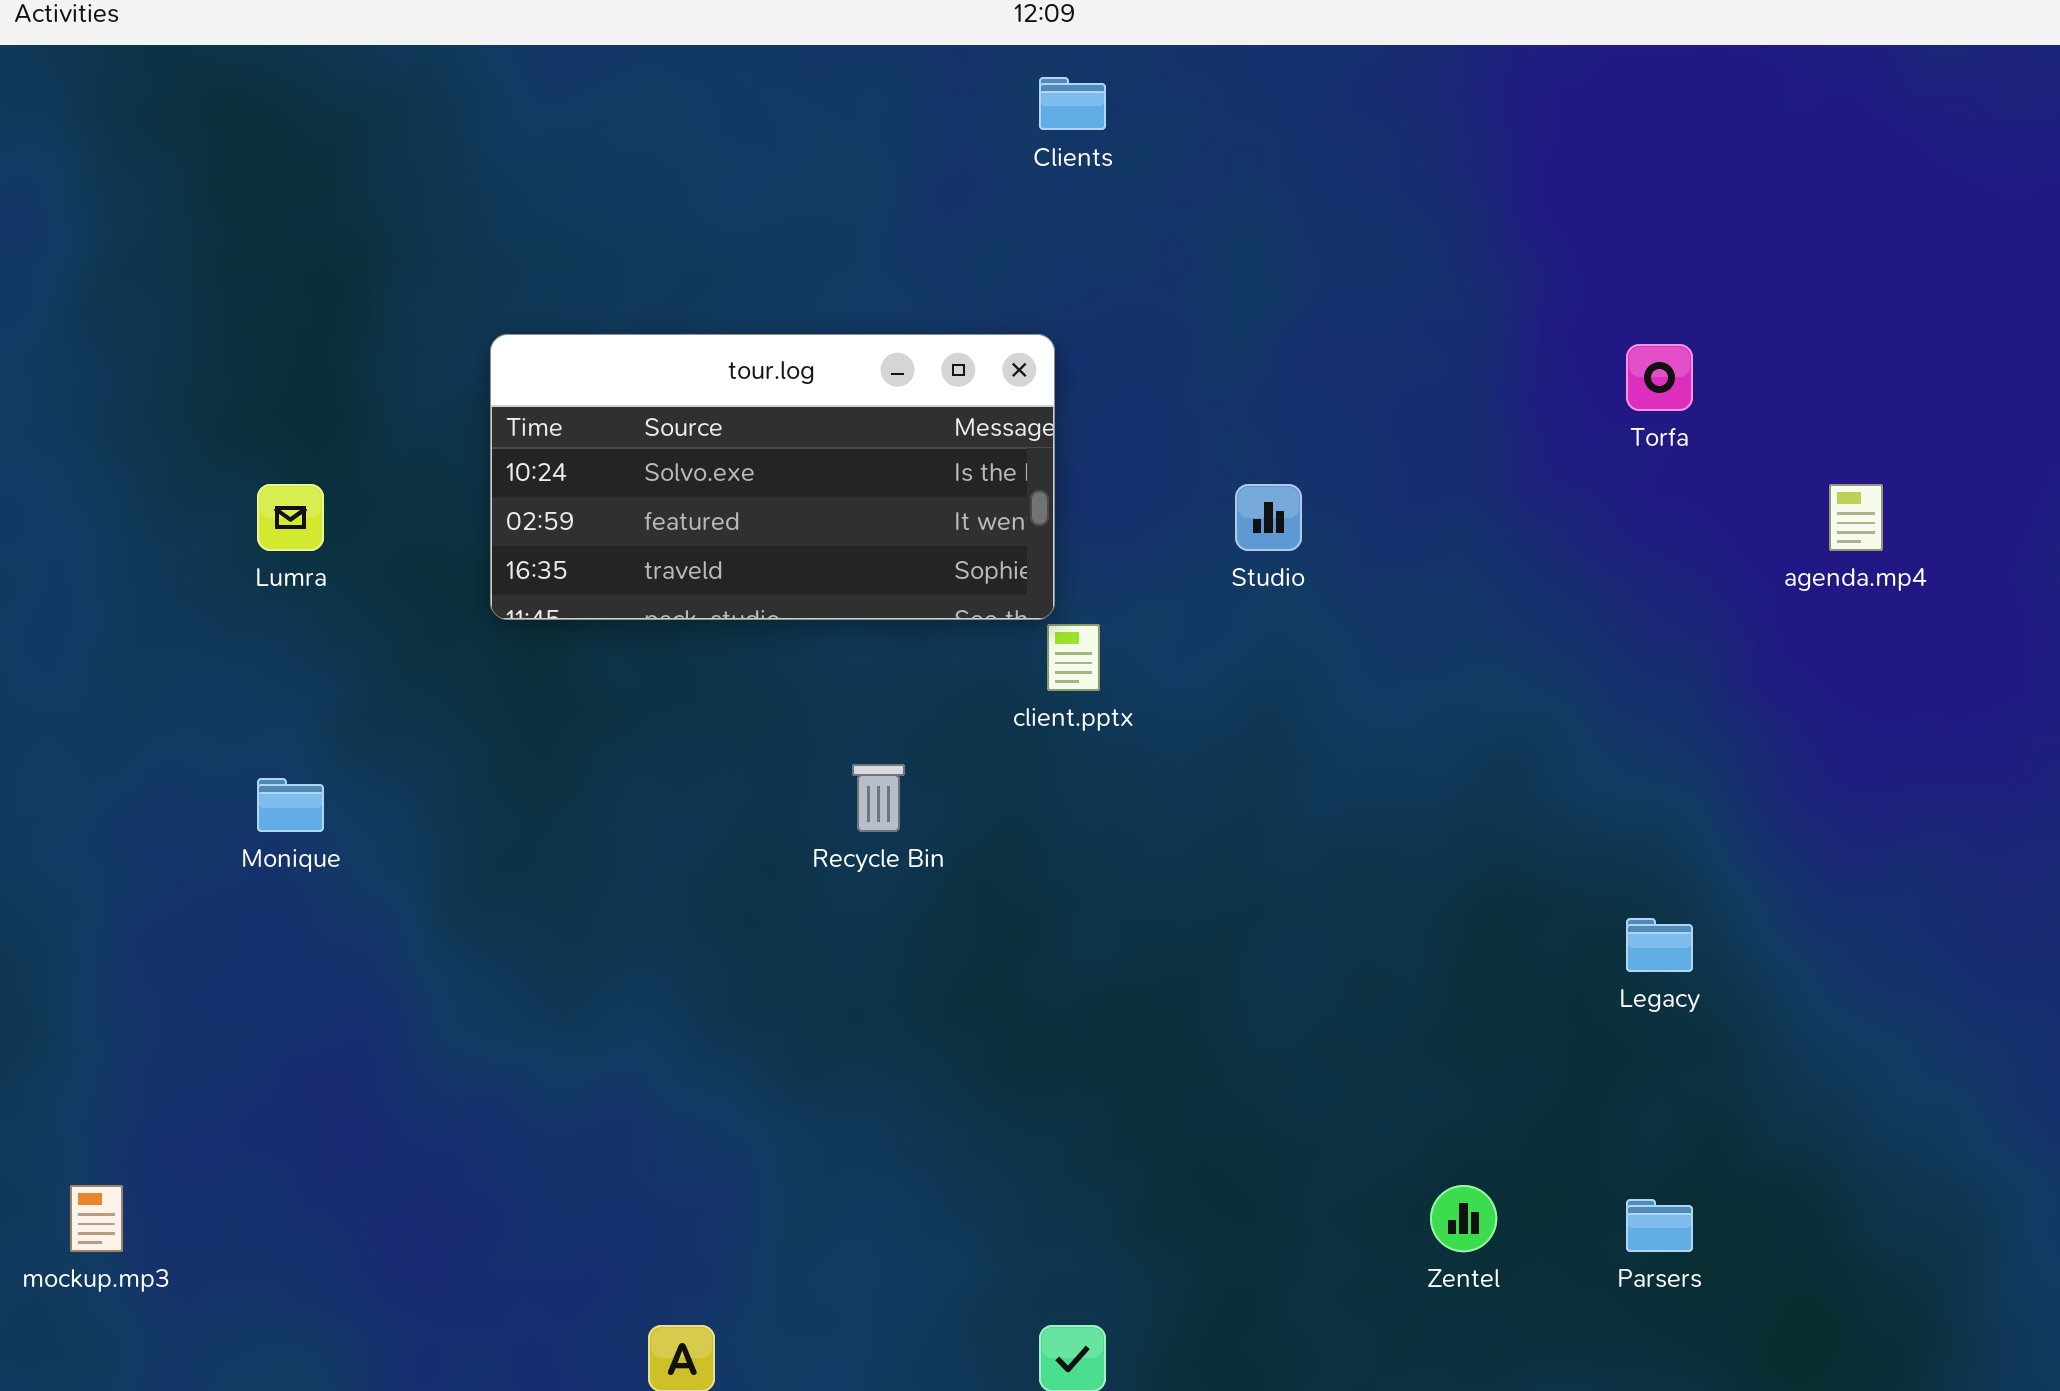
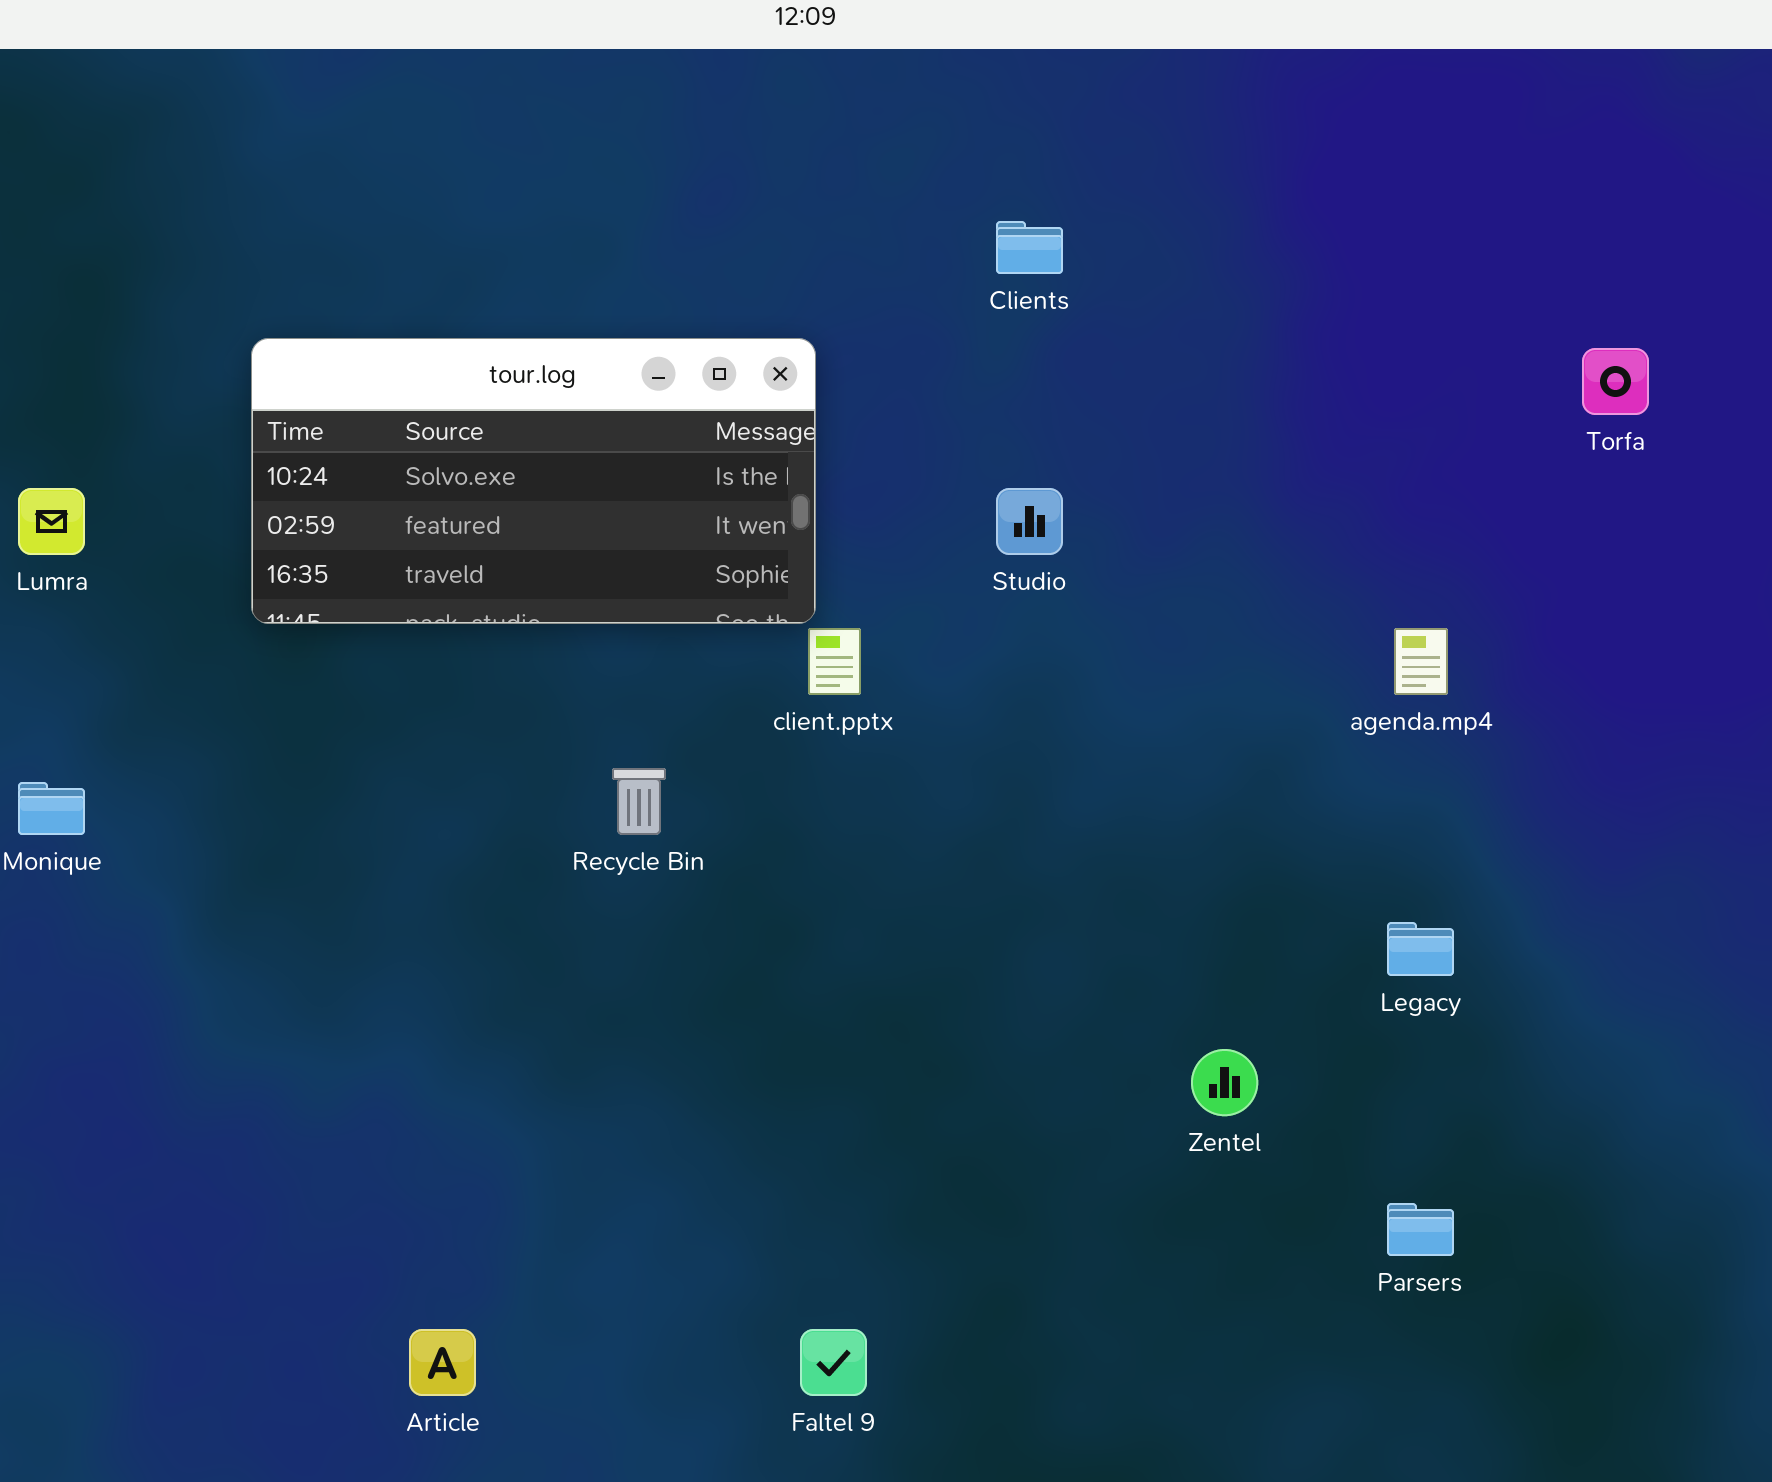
Clients: [1039,77,1106,130] -> [996,221,1063,274], moved
Torfa: [1626,344,1693,411] -> [1582,348,1649,415], moved
agenda.mp4: [1829,484,1883,551] -> [1394,628,1448,695], moved
Zentel: [1430,1185,1497,1252] -> [1191,1049,1258,1116], moved

